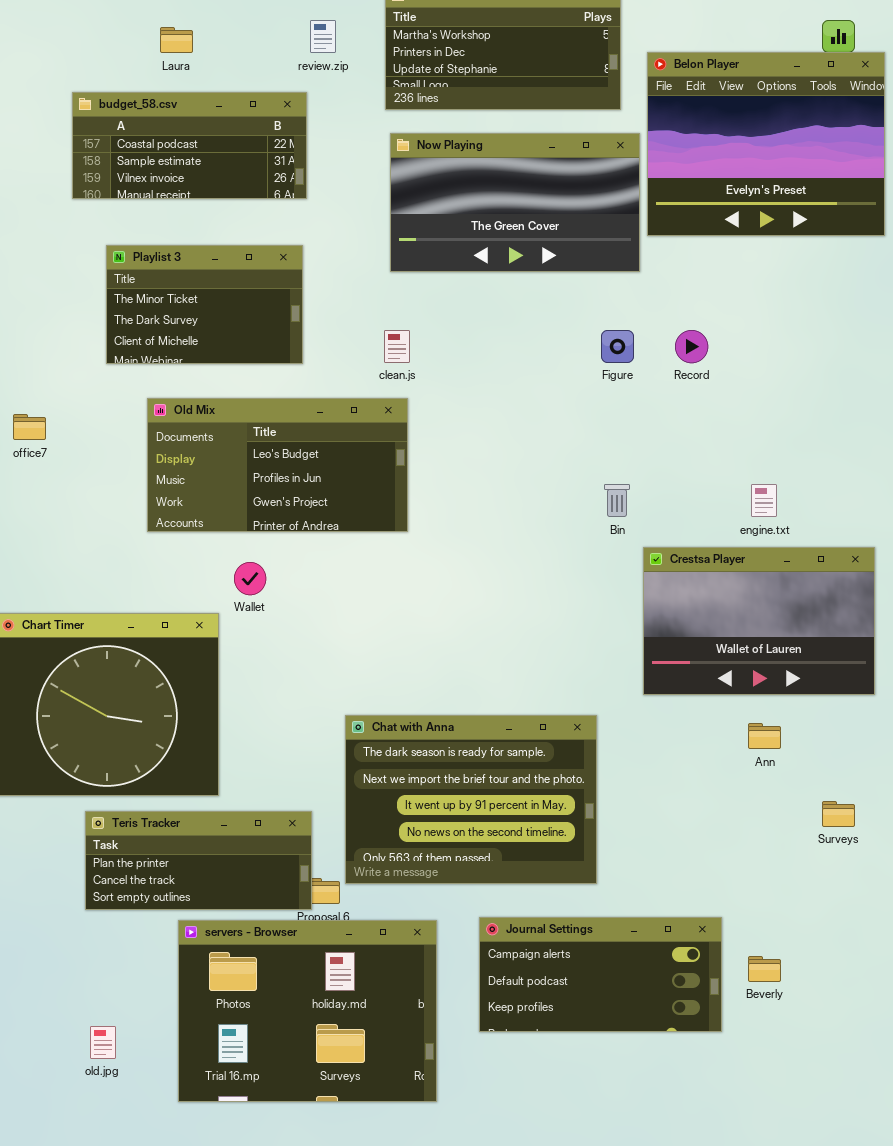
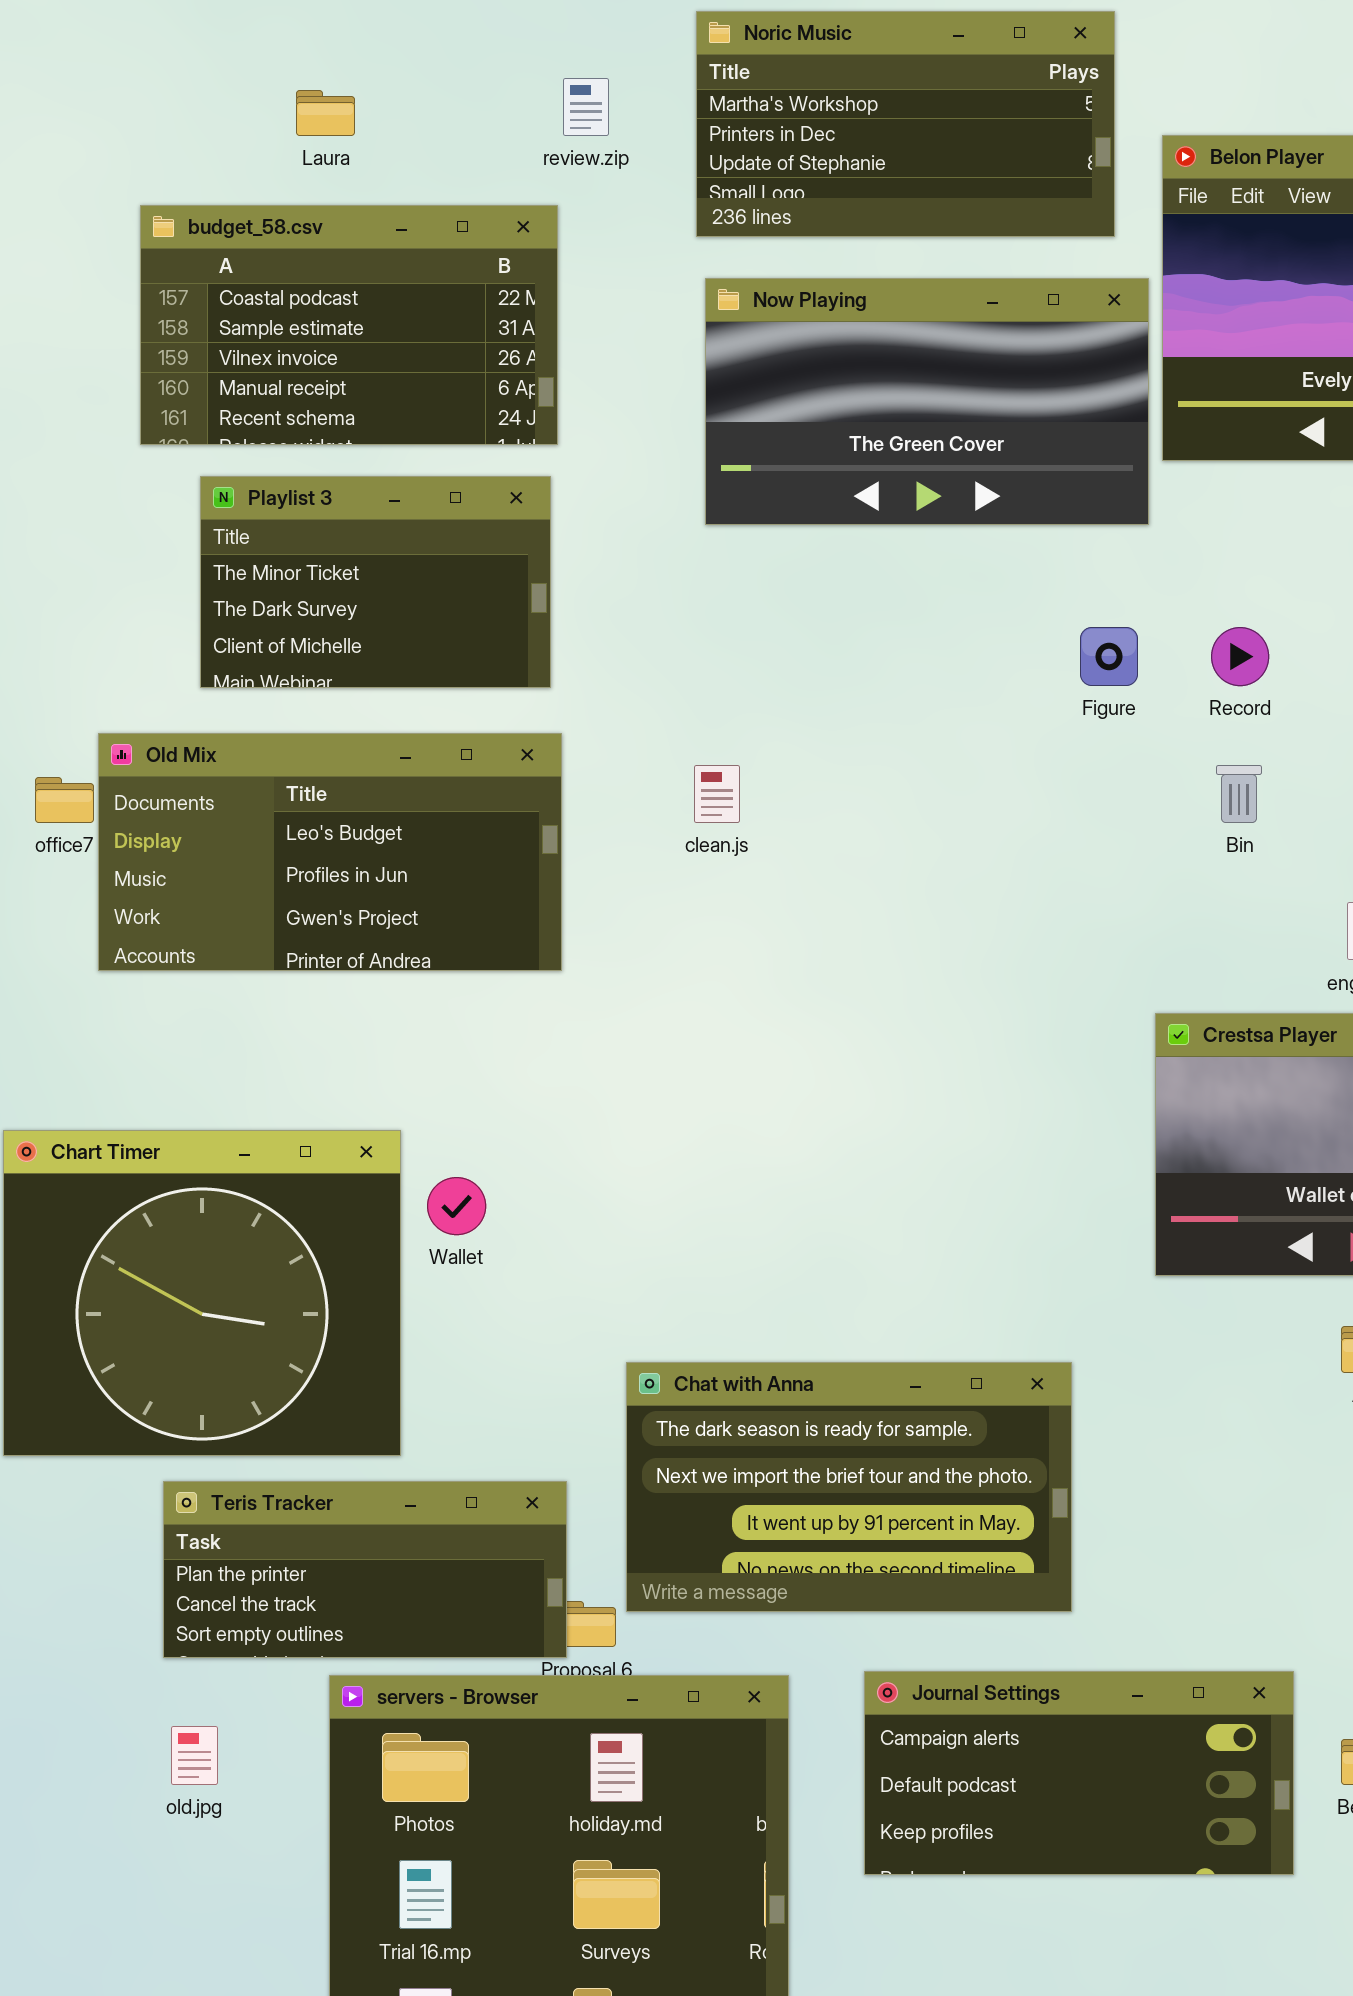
budget_58.csv: [72,92,307,199] -> [140,205,558,445], resized
clean.js: [384,330,410,363] -> [694,765,740,823], moved
Old Mix: [147,398,408,532] -> [98,733,562,971], moved
Bin: [604,484,630,517] -> [1216,765,1262,823], moved
Wallet: [234,562,266,595] -> [427,1177,486,1235], moved
Chat with Anna: [345,715,597,884] -> [626,1362,1072,1612], resized
old.jpg: [90,1026,116,1059] -> [171,1726,218,1785], moved

